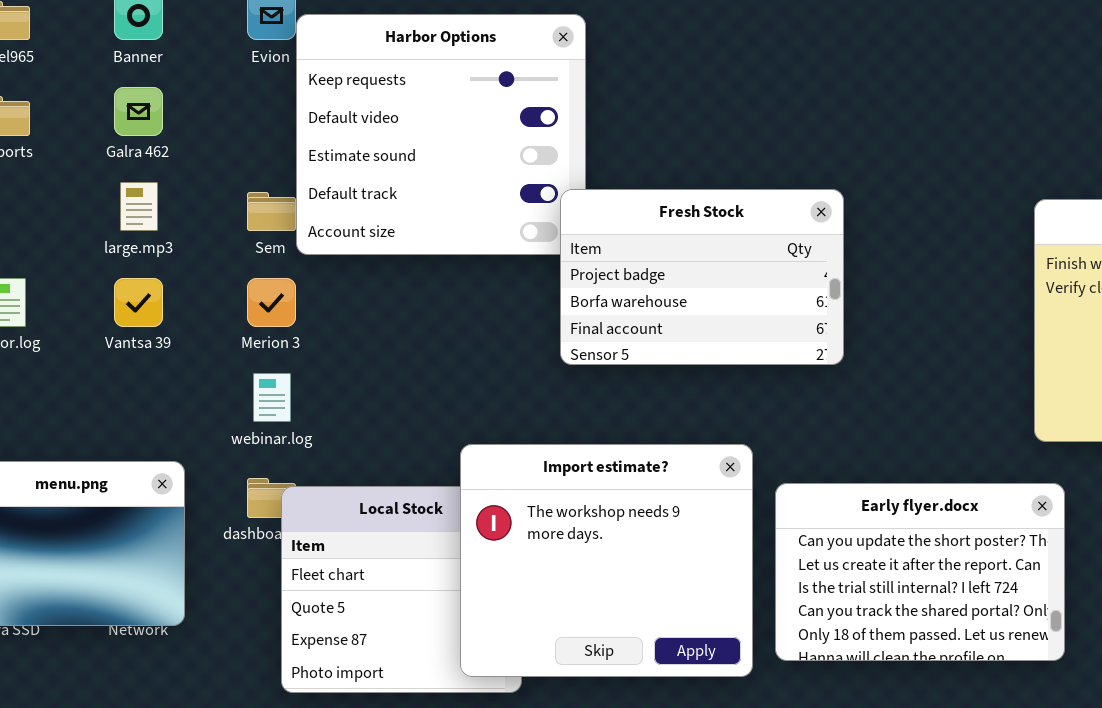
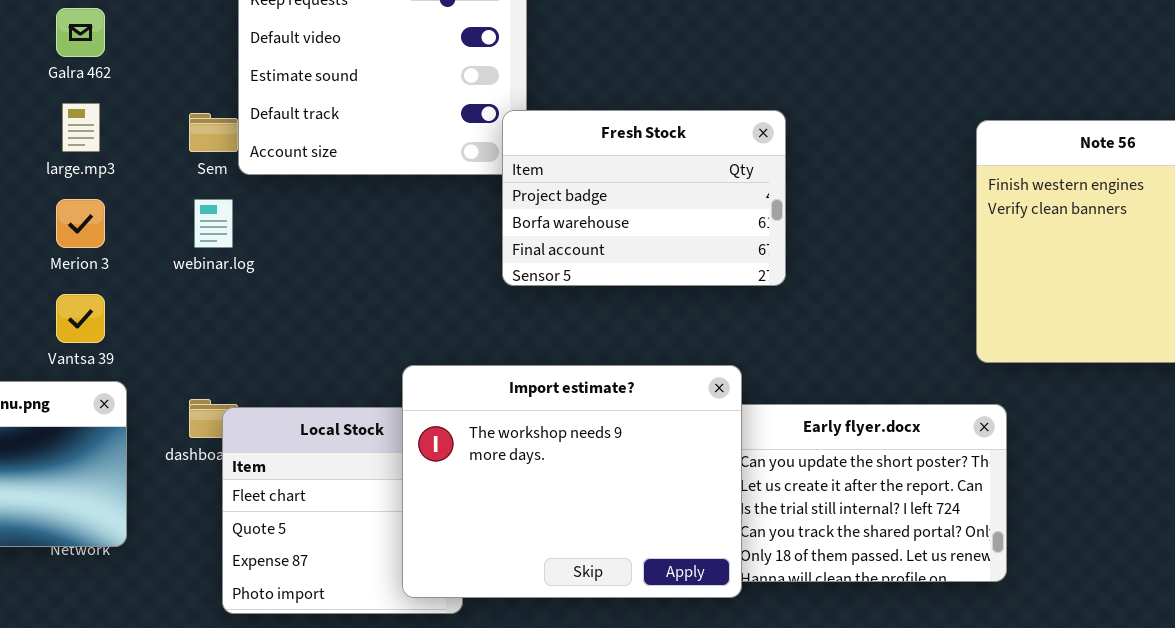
Vantsa 39: [114,278,163,327] -> [56,294,105,343], moved
Merion 3: [247,278,296,327] -> [56,199,105,248], moved
webinar.log: [253,373,291,422] -> [194,199,233,248], moved
Import estimate?: [460,444,753,677] -> [402,365,742,598], resized

